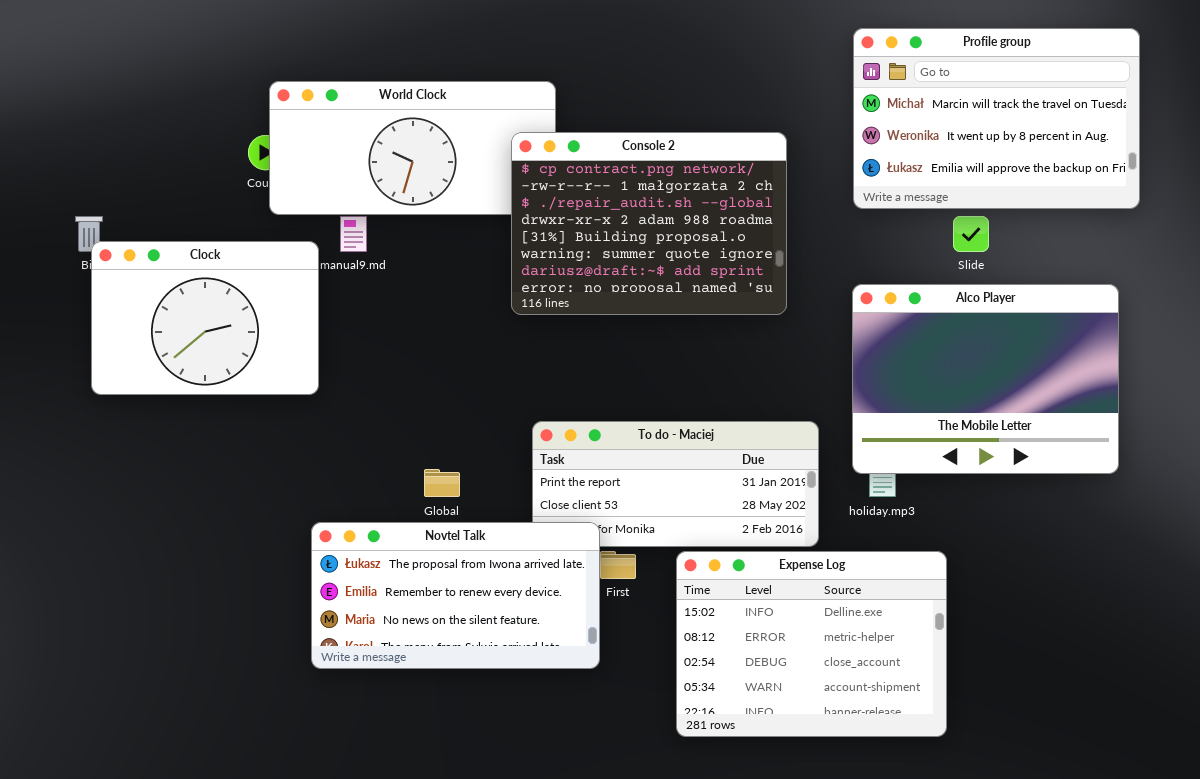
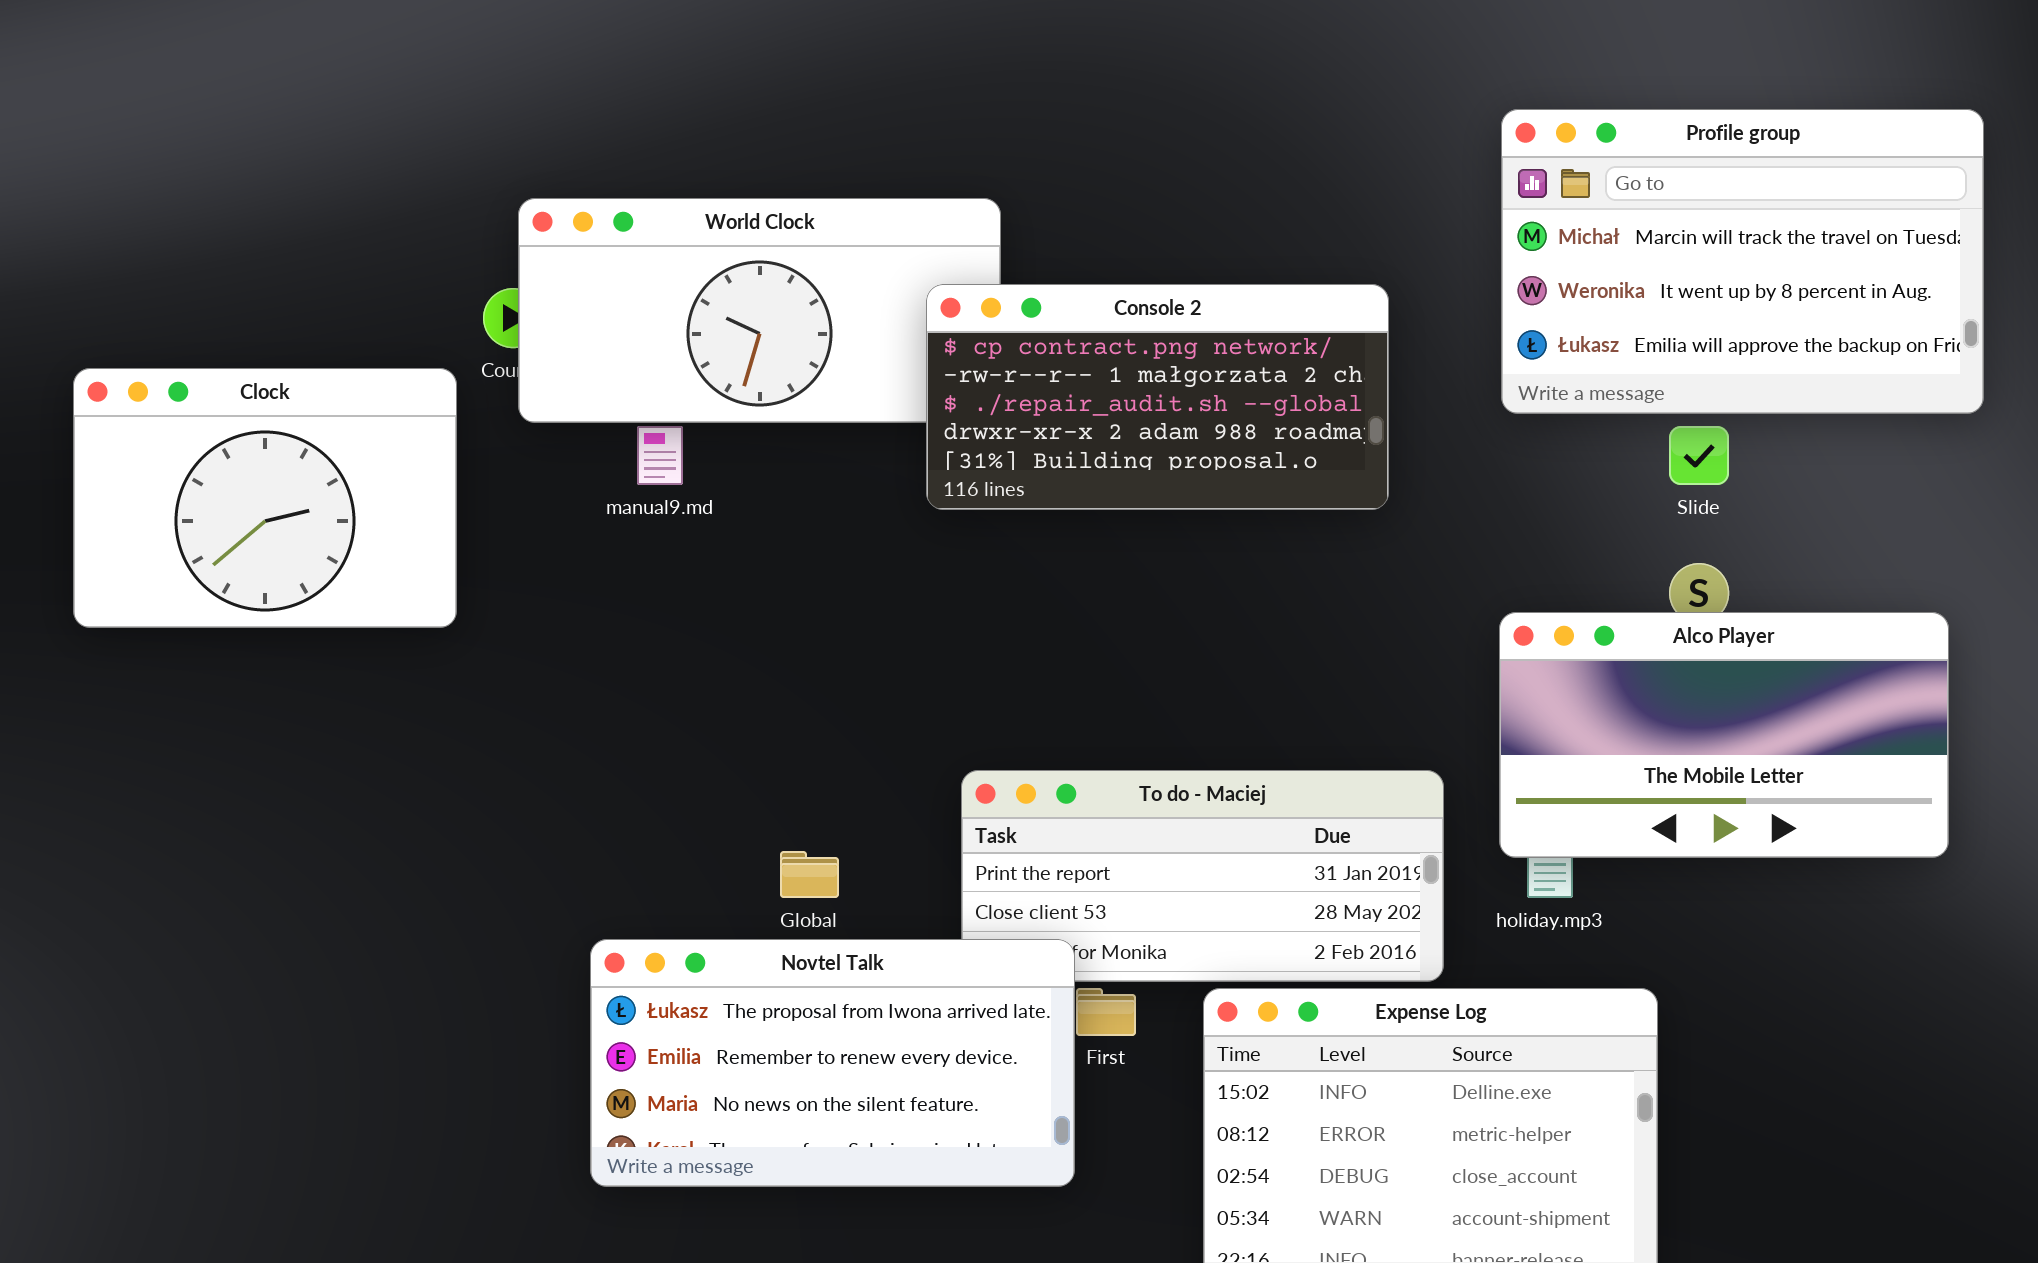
Console 2: [511,132,787,315] -> [926,284,1389,510], resized
Clock: [91,241,319,395] -> [73,368,457,628], moved
Alco Player: [852,284,1119,474] -> [1499,612,1949,858], resized

